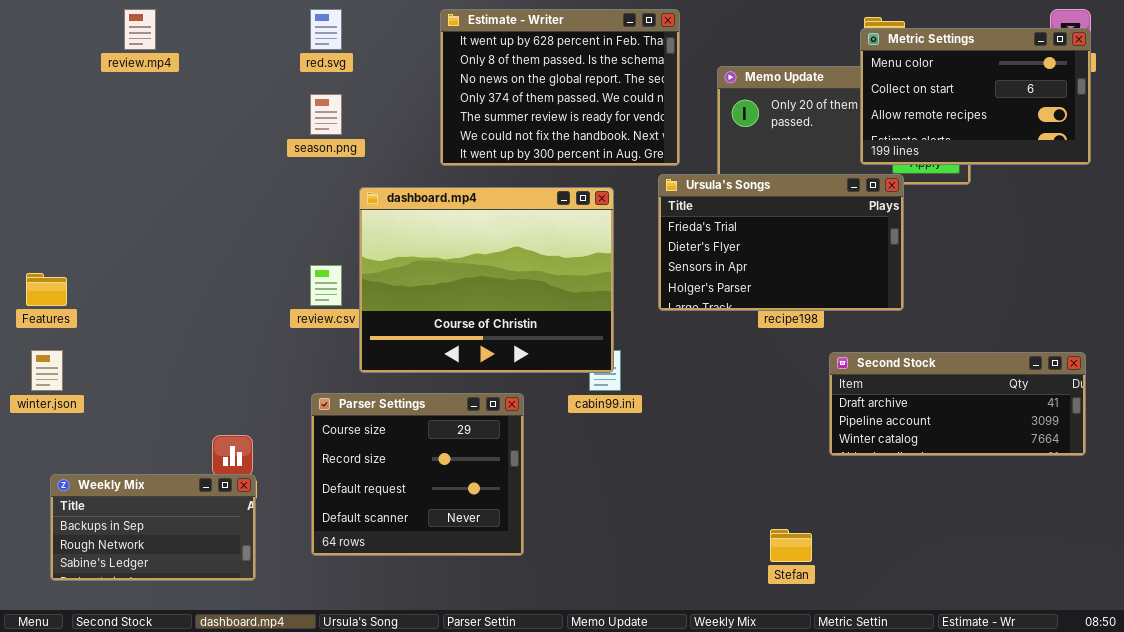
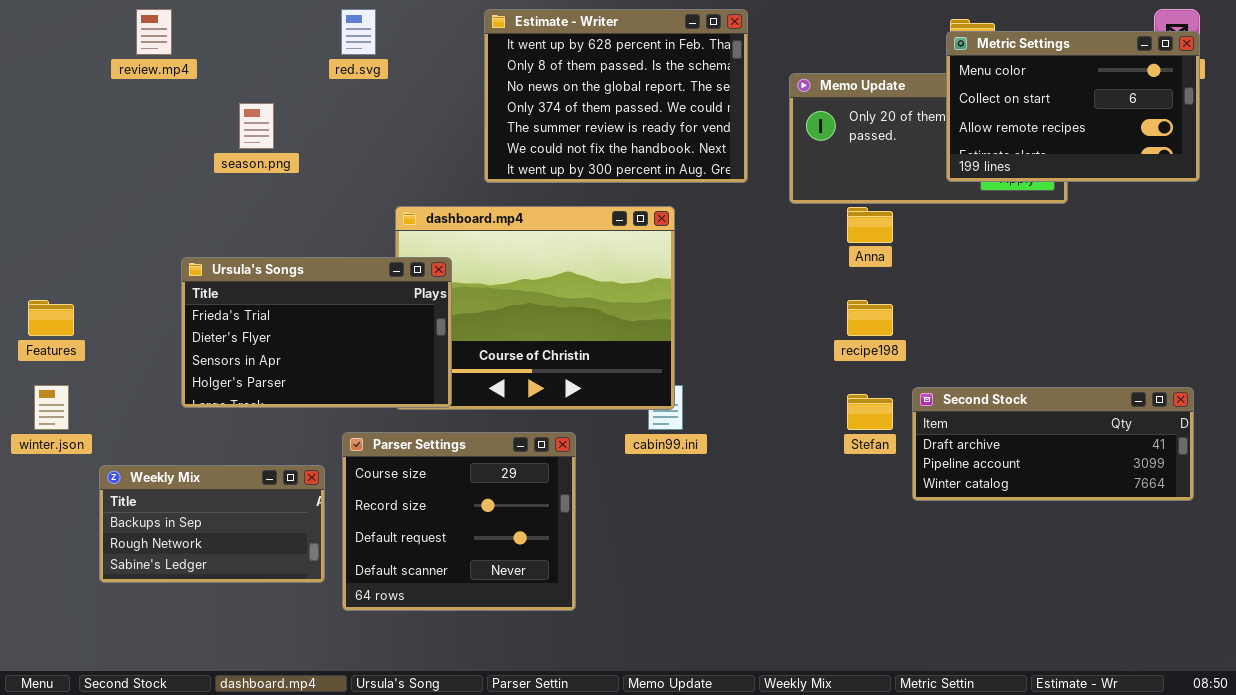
season.png: [310,94,342,135] -> [239,103,274,149], moved
Ursula's Songs: [658,174,904,311] -> [181,257,452,408], moved
Weekly Mix: [50,474,256,581] -> [99,465,325,583], moved
Stefan: [770,529,812,562] -> [847,394,893,430], moved

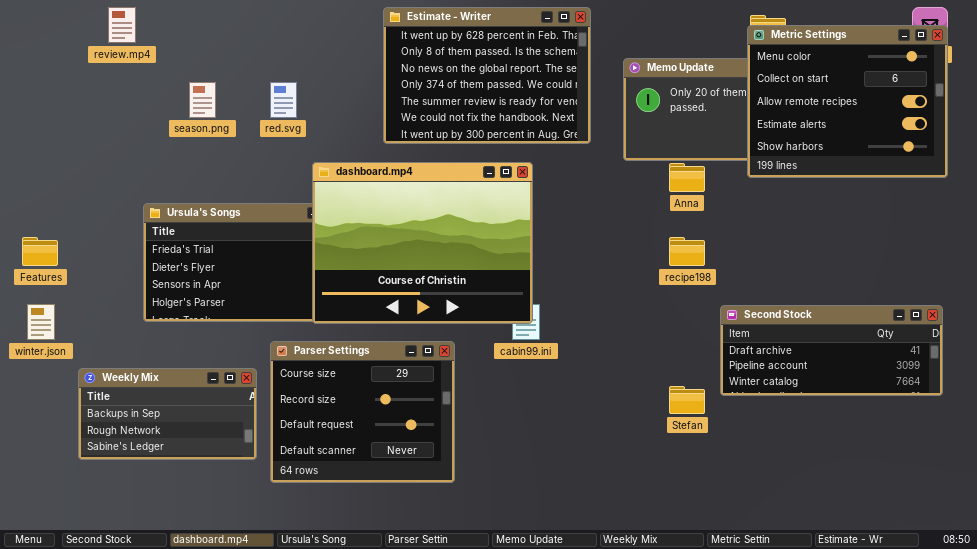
red.svg: [341,9,376,55] -> [270,82,297,118], moved
Metric Settings: [946,31,1200,182] -> [747,25,948,178], resized
dashboard.mp4: [395,206,675,410] -> [312,162,533,324], raised
Stefan: [847,394,893,430] -> [669,386,705,414], moved

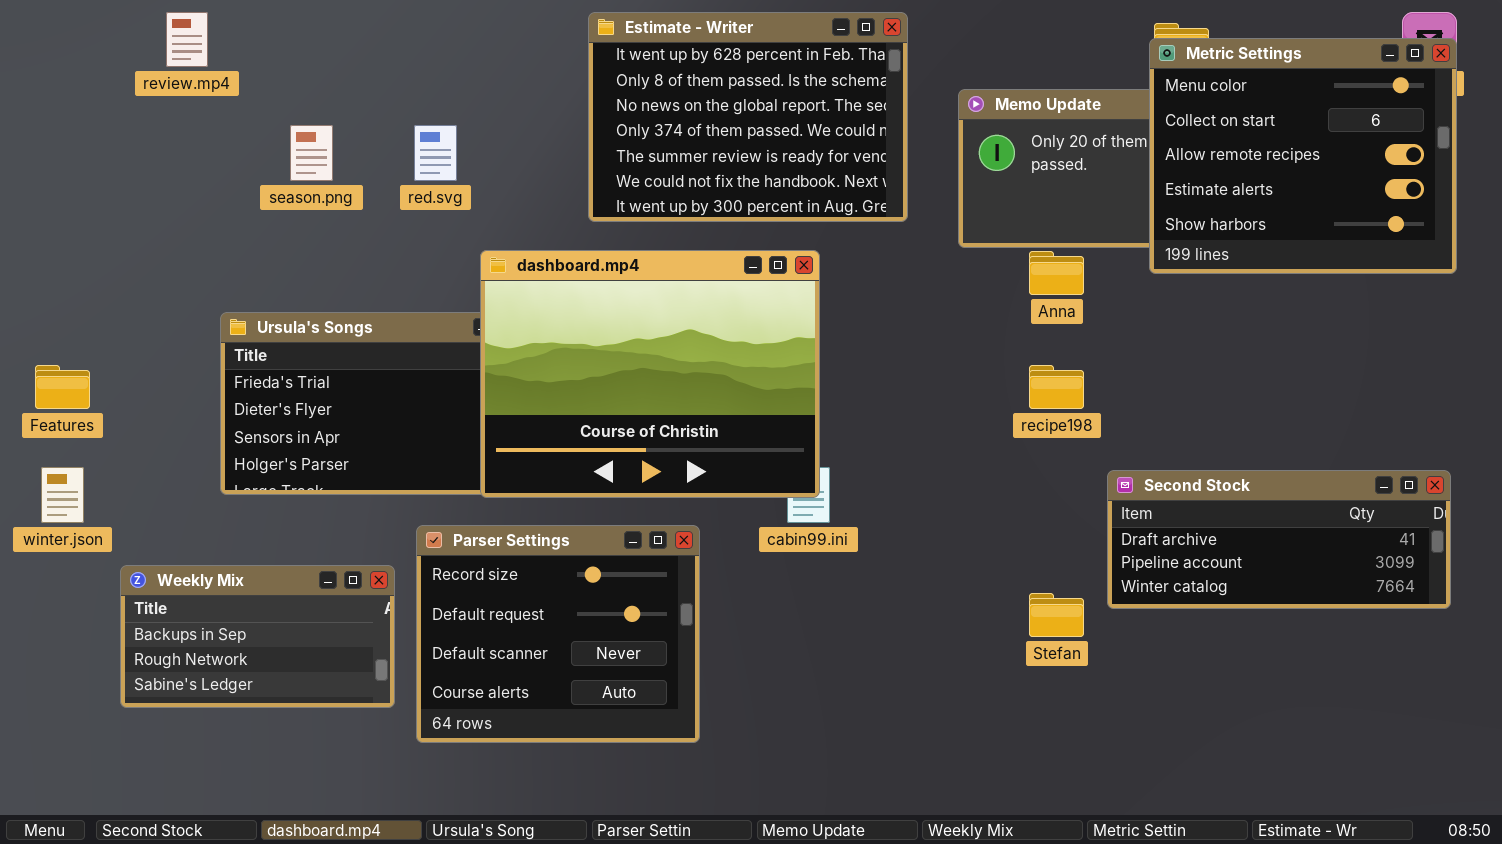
Parser Settings: [270,341,455,483] -> [416,525,700,743], scrolled down 1 row

